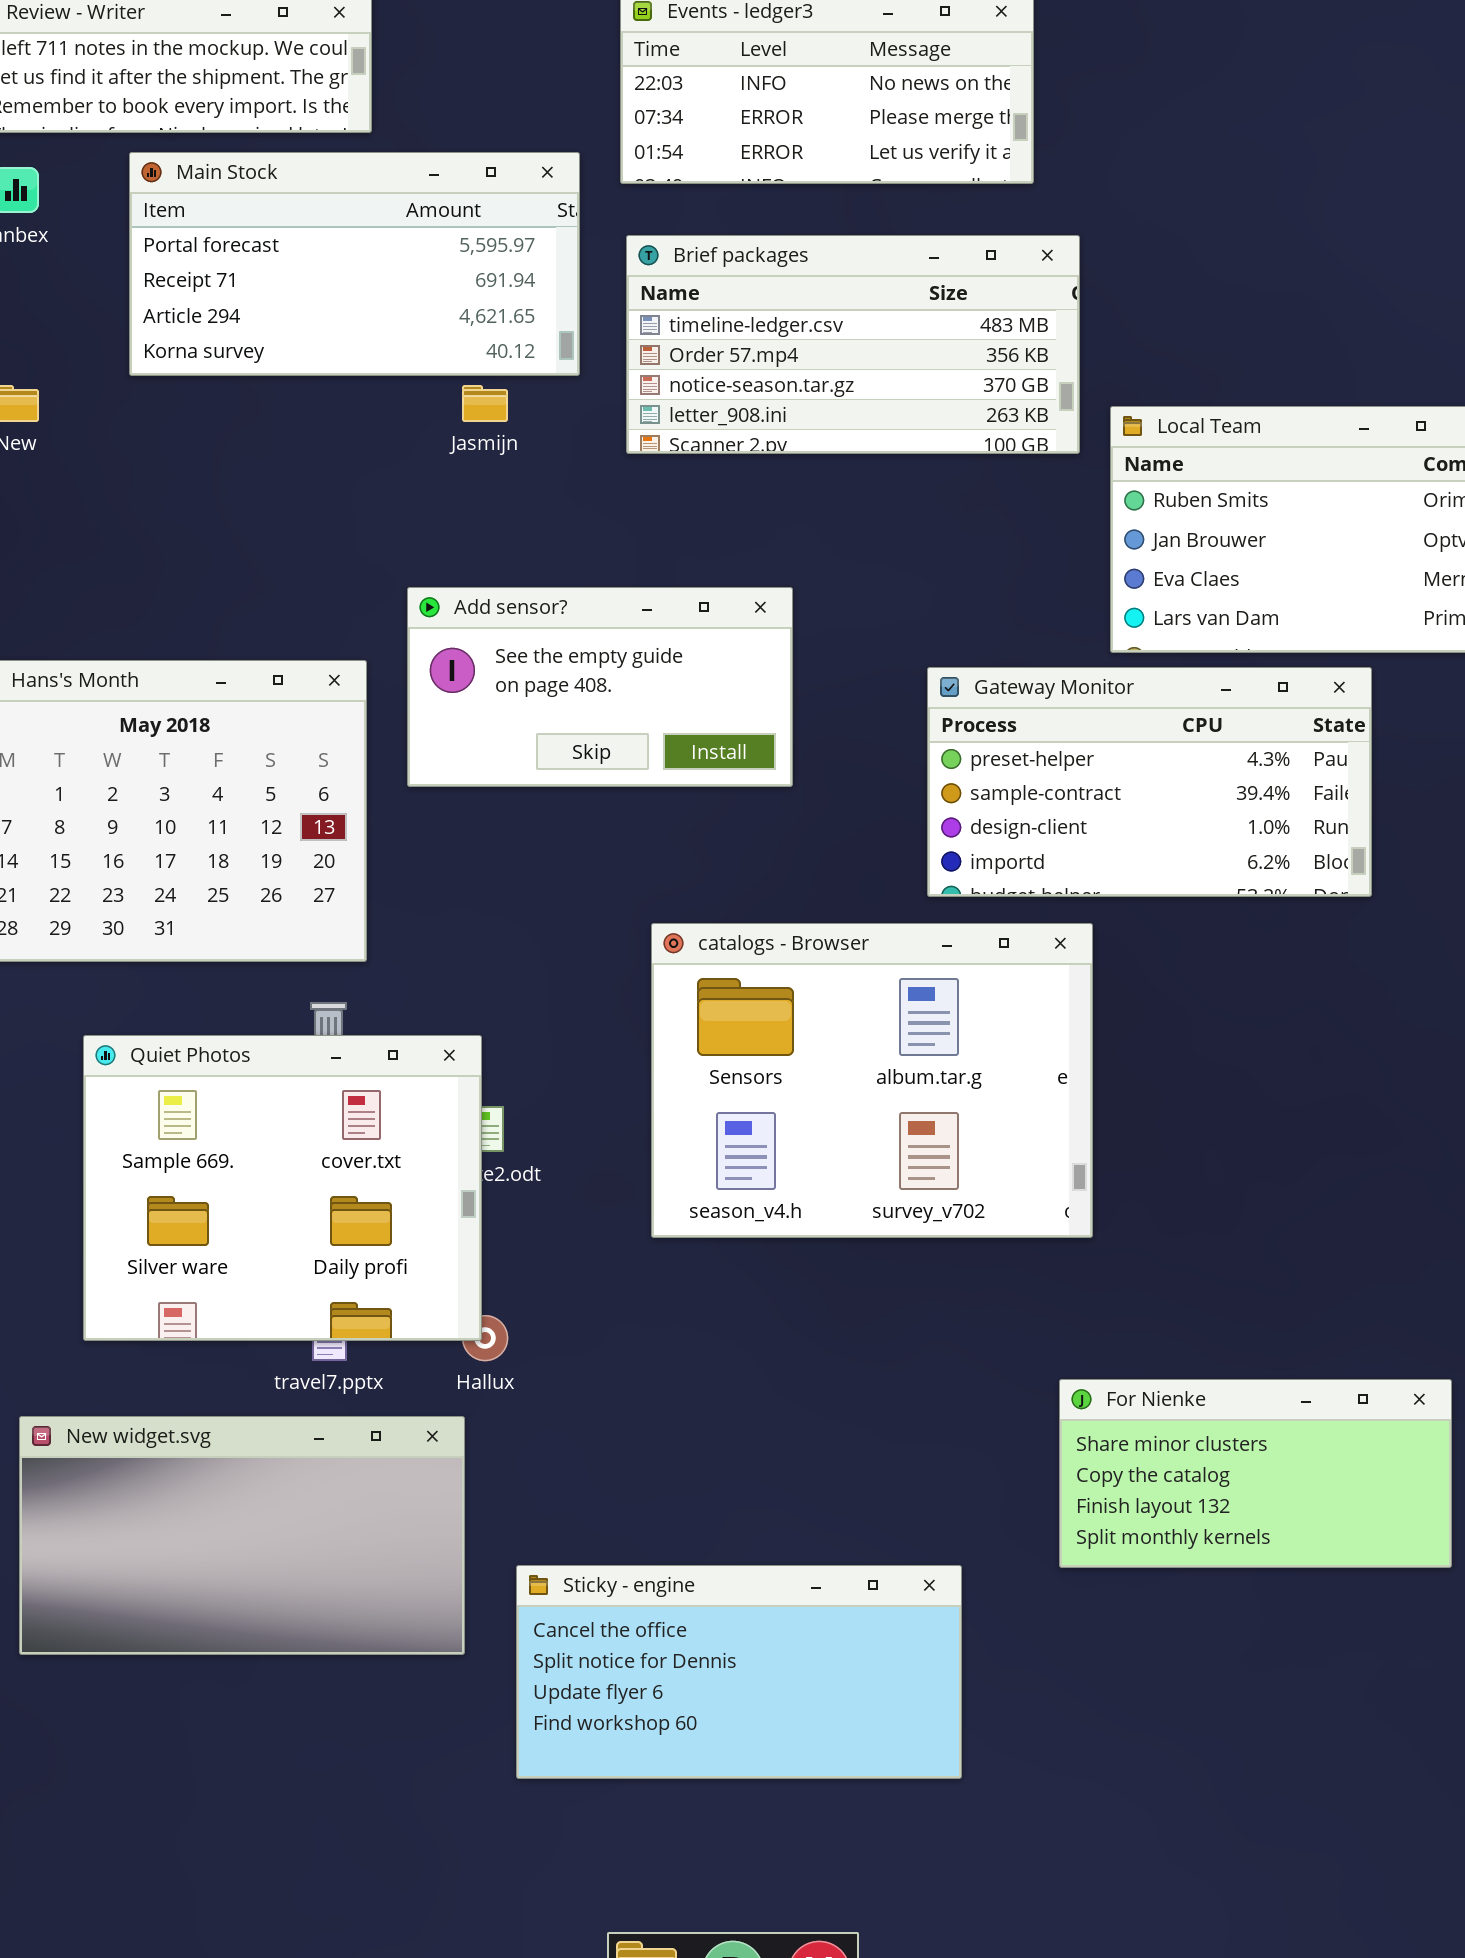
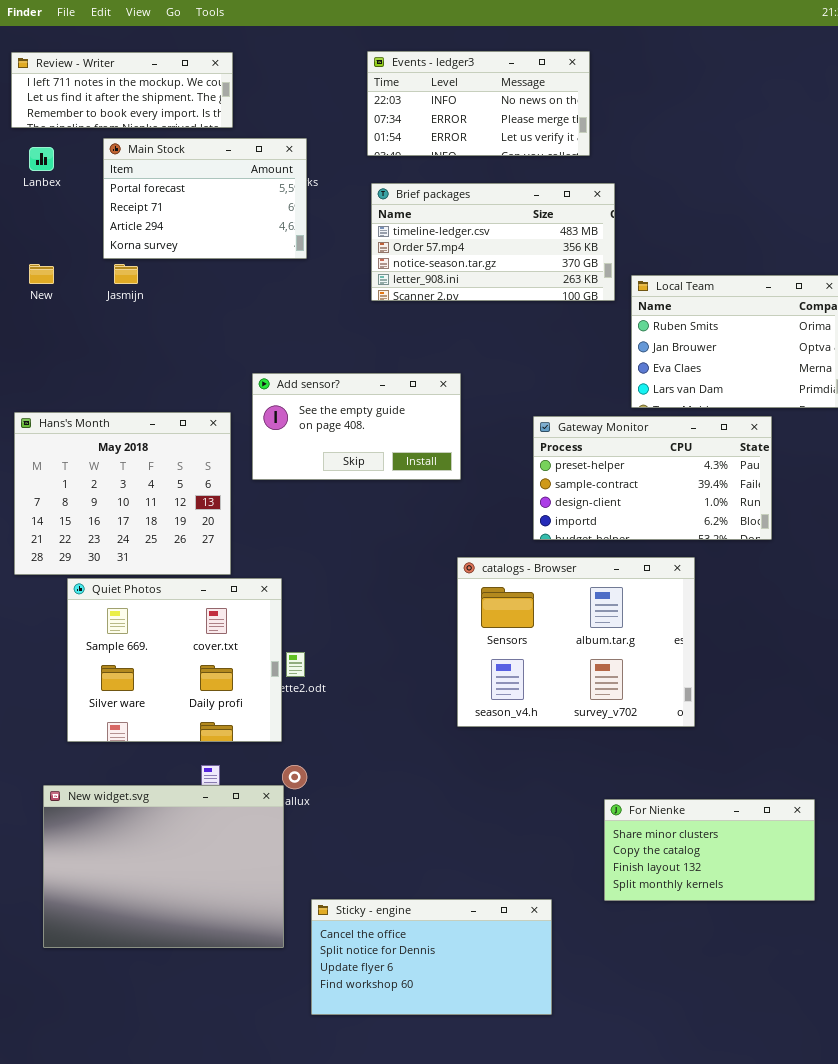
Main Stock: [129,152,580,376] -> [103,138,307,259], resized
Jasmijn: [462,385,508,422] -> [114,264,138,284], moved
catalogs - Browser: [651,923,1093,1238] -> [457,557,695,727], moved
Quiet Photos: [83,1035,482,1341] -> [67,578,282,742], moved
New widget.svg: [19,1416,465,1655] -> [43,785,284,948], resized

